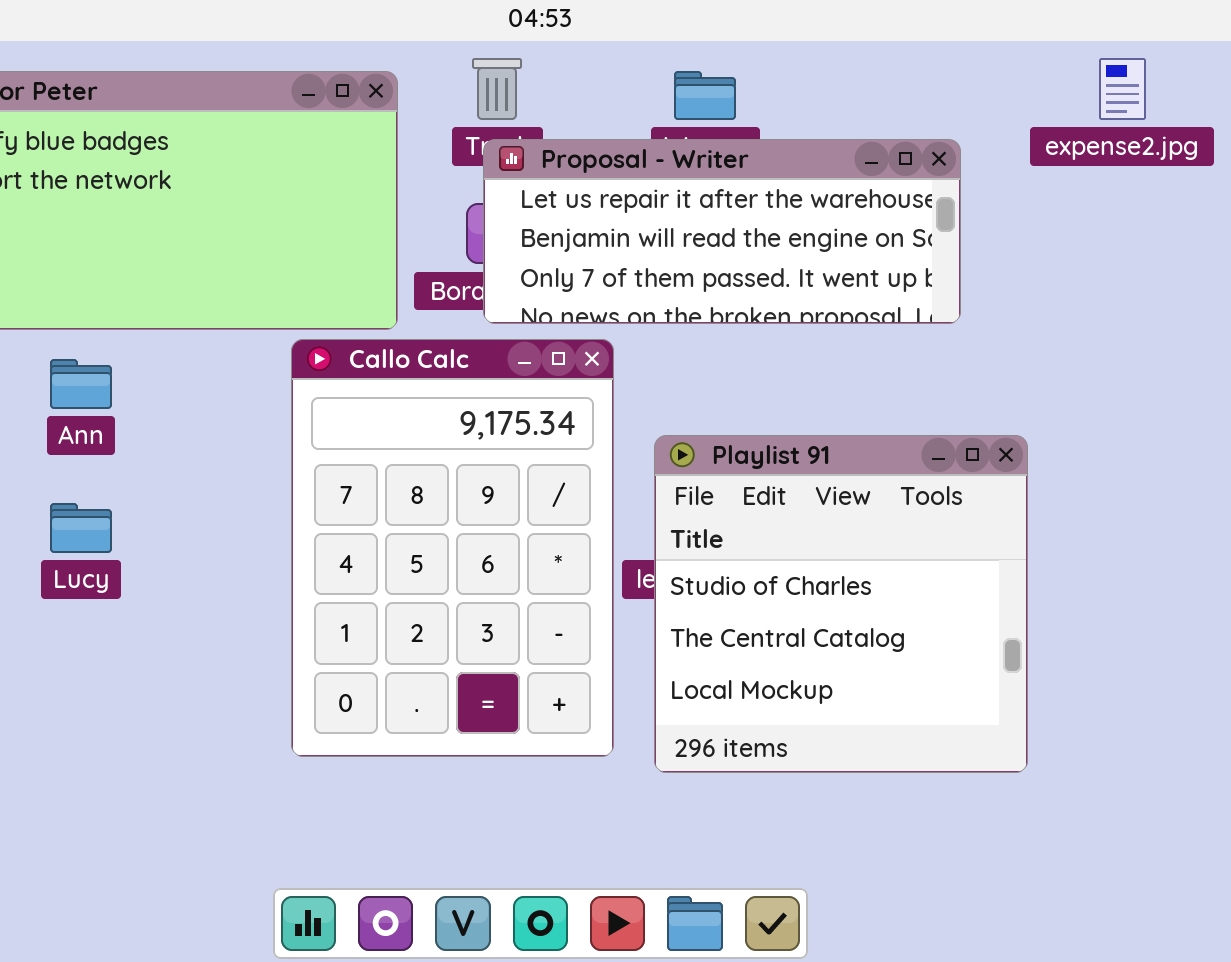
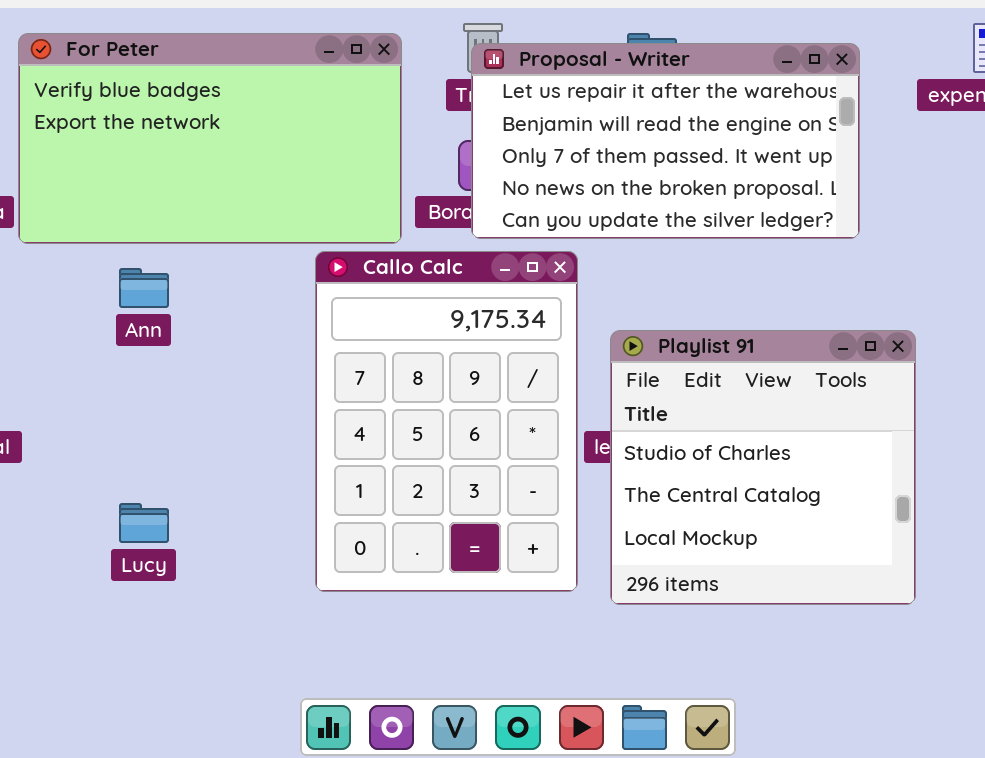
Proposal - Writer: [483,139,961,324] -> [471,43,860,239], resized
Lucy: [50,503,112,553] -> [119,503,169,543], moved

